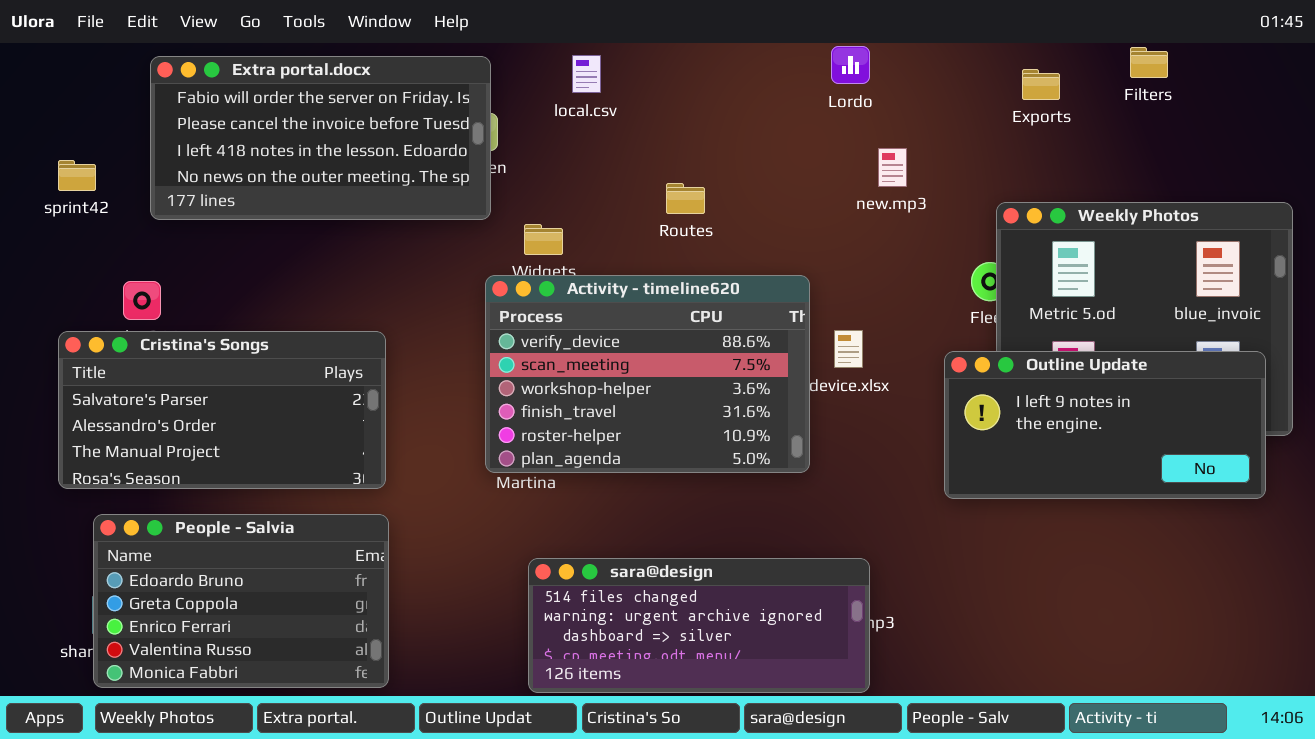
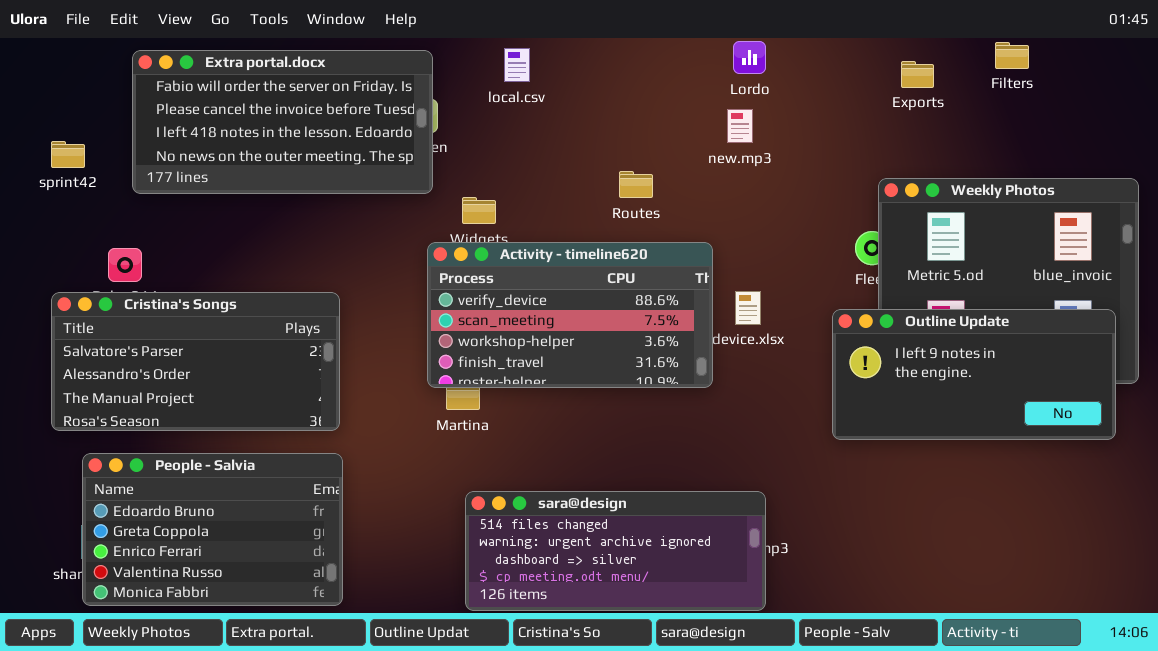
new.mp3: [878,148,907,187] -> [727,109,753,143], moved
Routes: [666,183,705,214] -> [619,171,653,198], moved
Activity - timeline620: [485,275,810,473] -> [427,242,713,388], resized

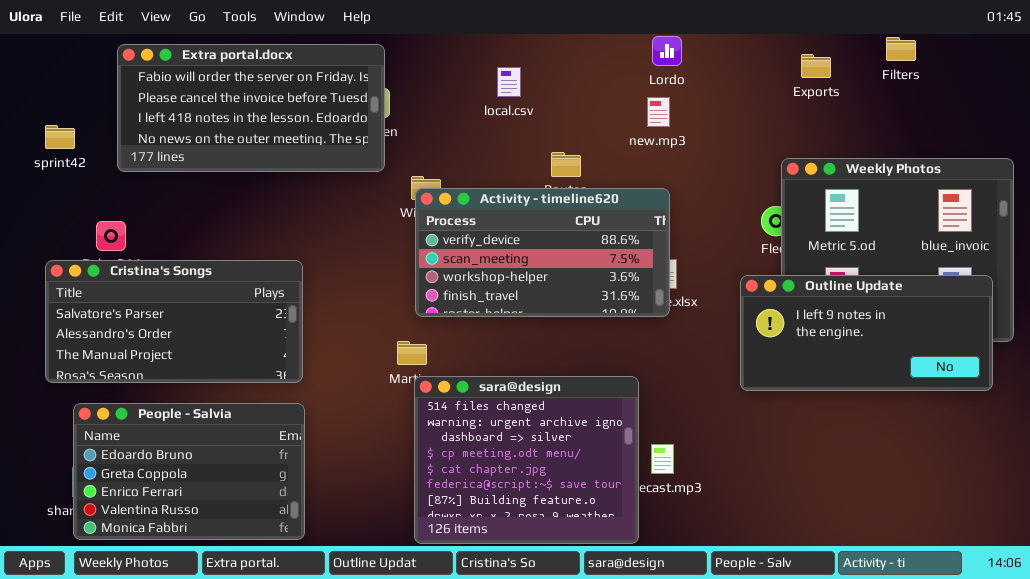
local.csv: [504,48,530,82] -> [497,67,521,97], moved
Activity - timeline620: [427,242,713,388] -> [415,188,670,317], moved
sara@design: [465,491,766,611] -> [414,376,639,544], resized

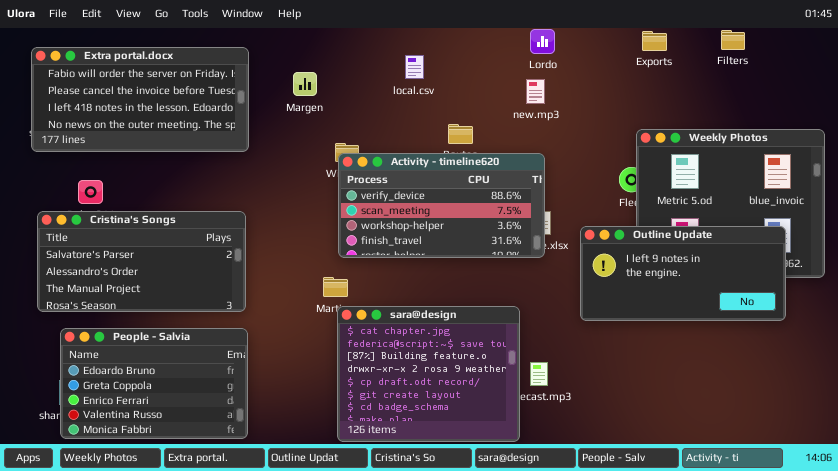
Extra portal.docx: [117,44,385,172] -> [31,47,249,152], moved
Exports: [801,54,831,78] -> [642,31,667,51], moved
Outline Update: [740,275,993,391] -> [580,226,786,321], moved
sara@design: [414,376,639,544] -> [337,306,520,442], scrolled down 4 rows

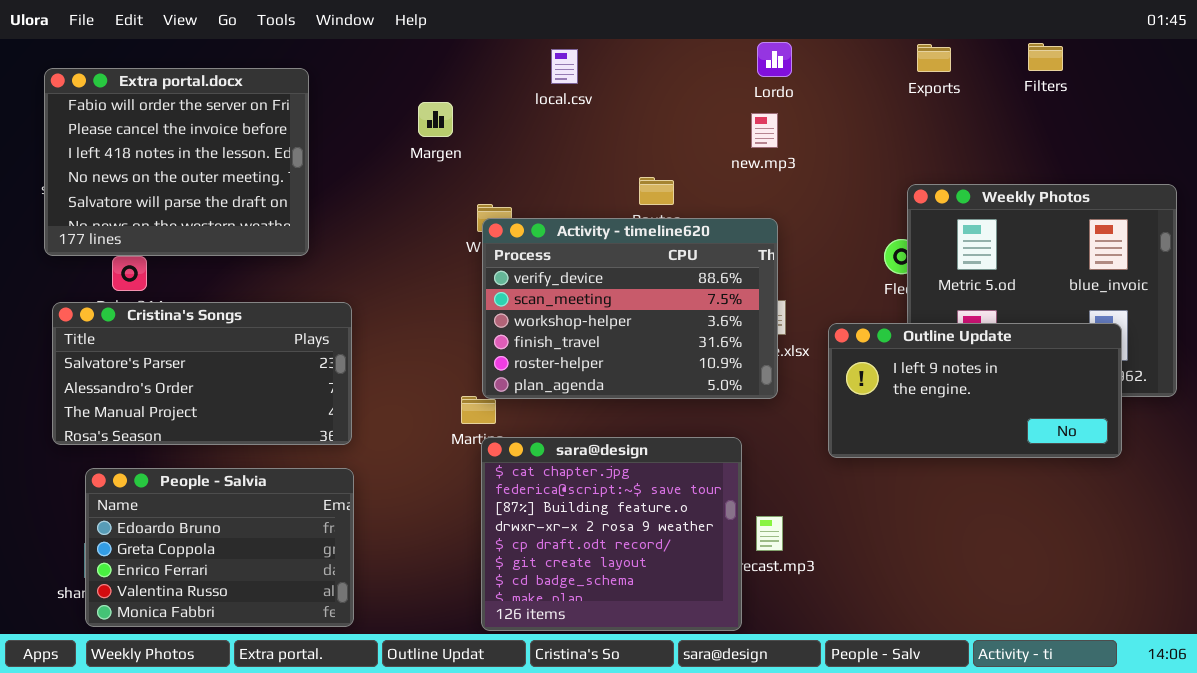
Extra portal.docx: [31,47,249,152] -> [44,68,309,256], resized
local.csv: [405,55,424,79] -> [551,49,578,84], moved
Activity - timeline620: [338,153,545,258] -> [482,218,778,399], resized

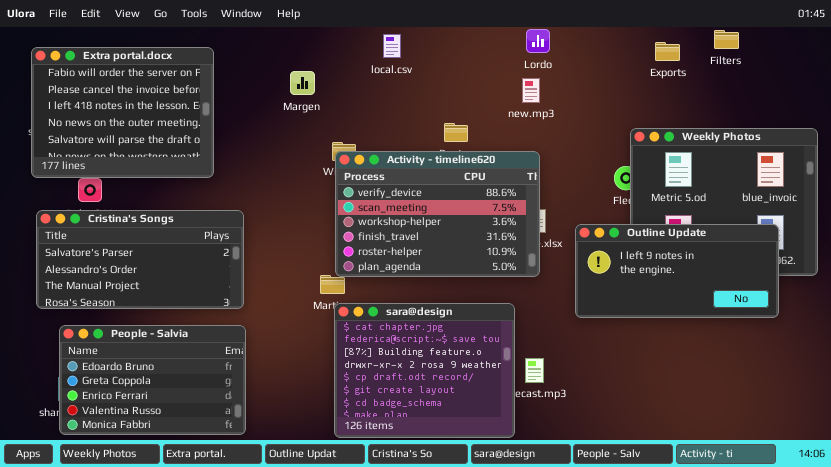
Exports: [917,44,951,72] -> [655,42,680,61], moved

